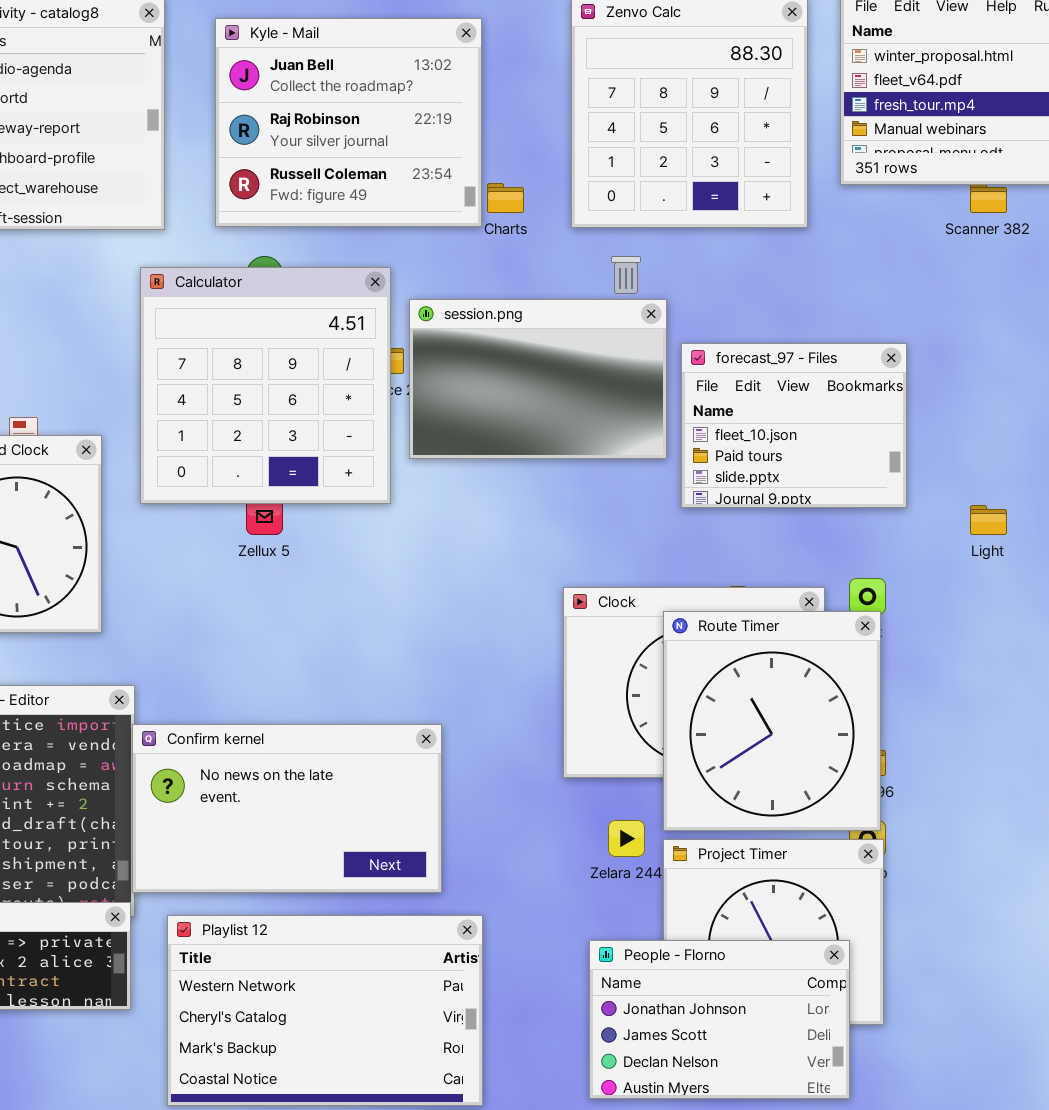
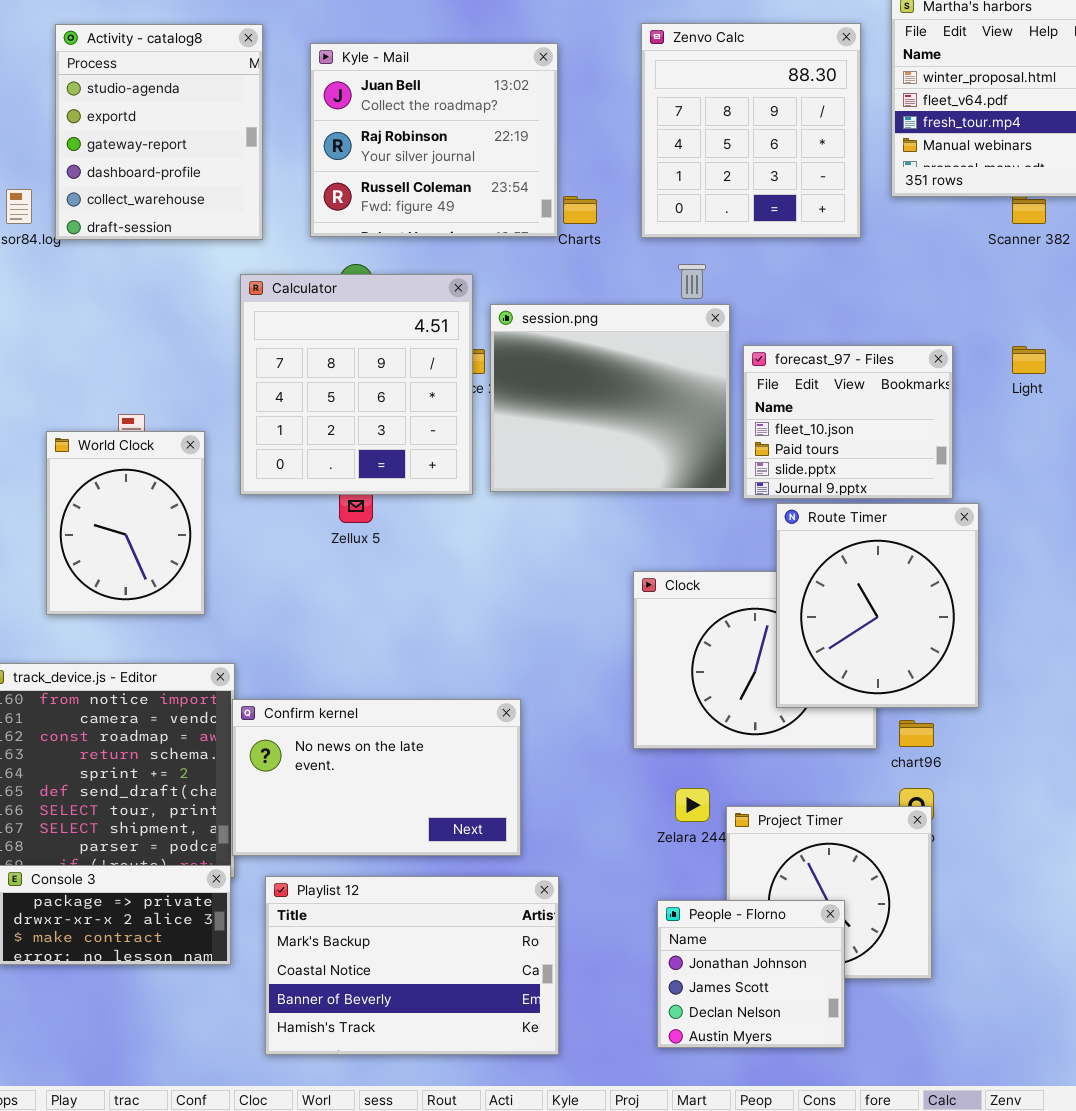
session.png: [409,299,667,459] -> [490,304,730,492], resized
Light: [970,505,1007,535] -> [1012,346,1046,374], moved
Route Timer: [663,611,881,831] -> [776,503,979,708], moved
Playlist 12: [167,915,483,1106] -> [265,876,559,1055], scrolled down 2 rows
People - Florno: [589,940,850,1099] -> [657,900,845,1048], resized

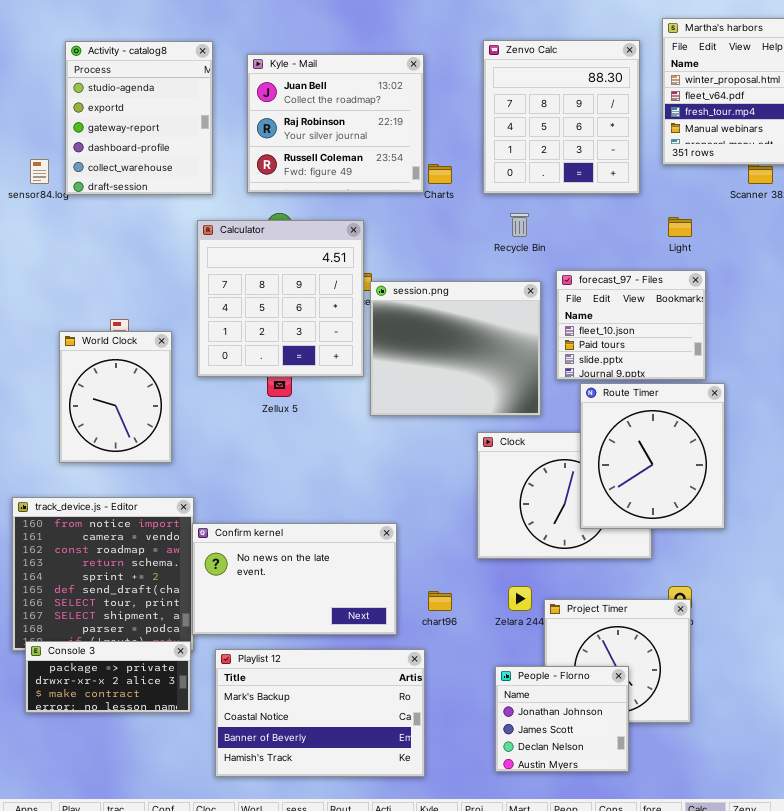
session.png: [490,304,730,492] -> [370,281,541,416], moved
Light: [1012,346,1046,374] -> [668,217,692,237], moved
chart96: [899,720,934,747] -> [428,591,452,611], moved

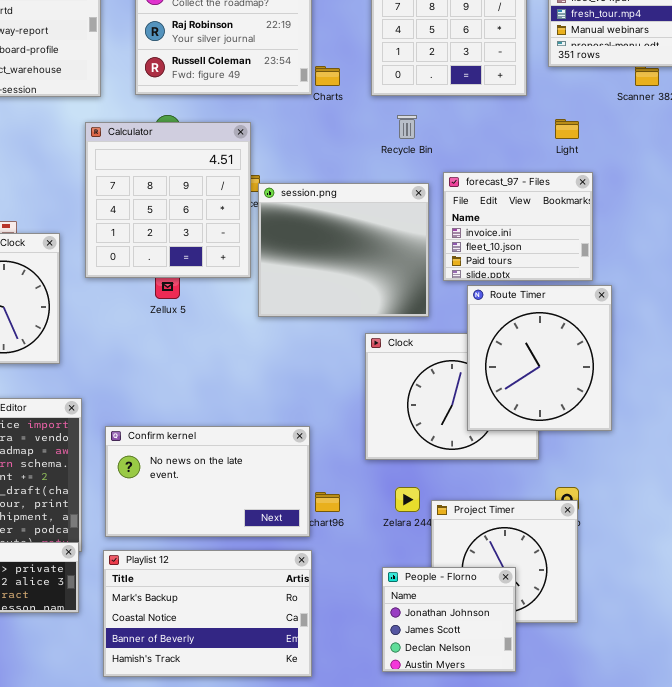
forecast_97 - Files: [556,270,706,380] -> [443,172,593,281], scrolled up 1 row
Confirm kernel: [192,523,397,635] -> [105,426,310,537], moved

